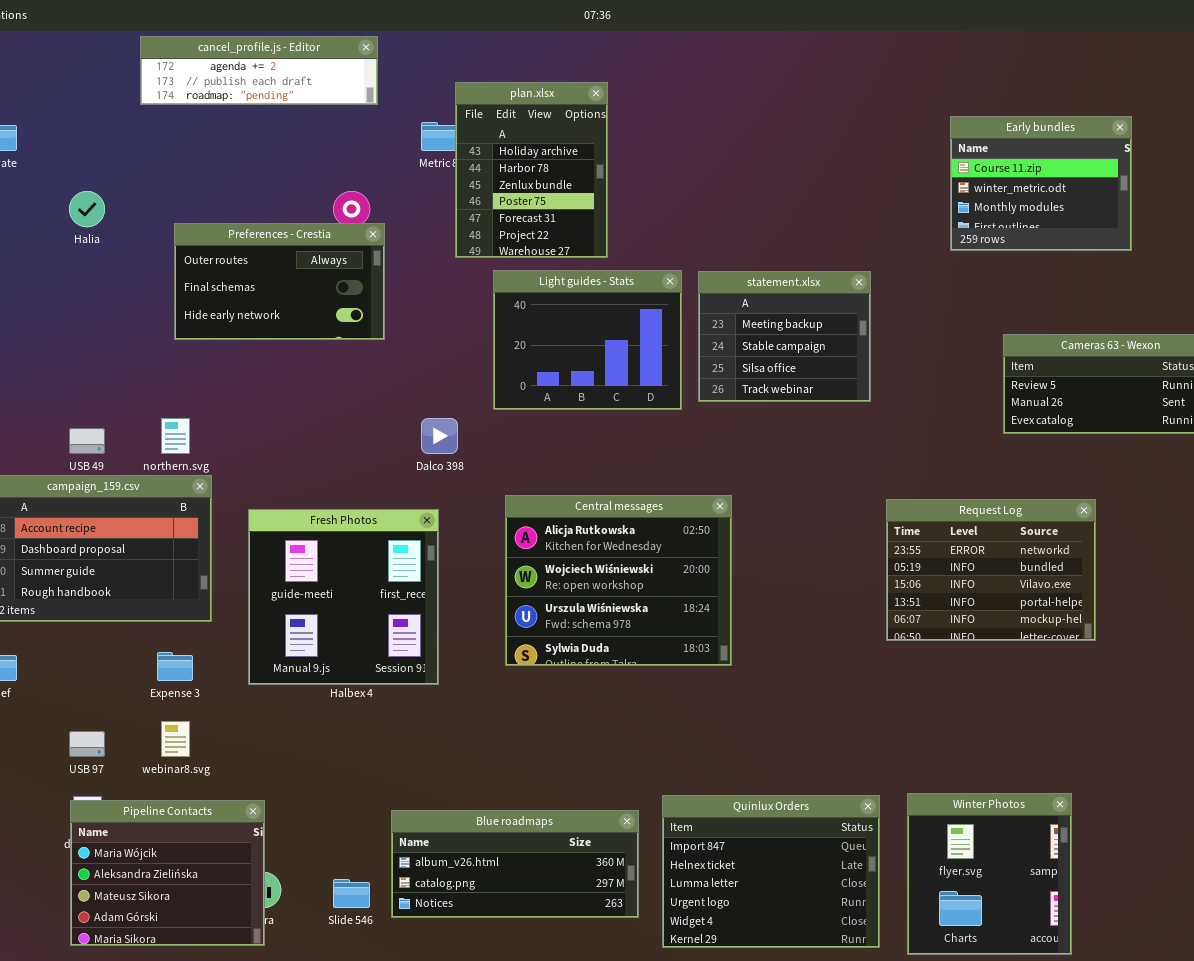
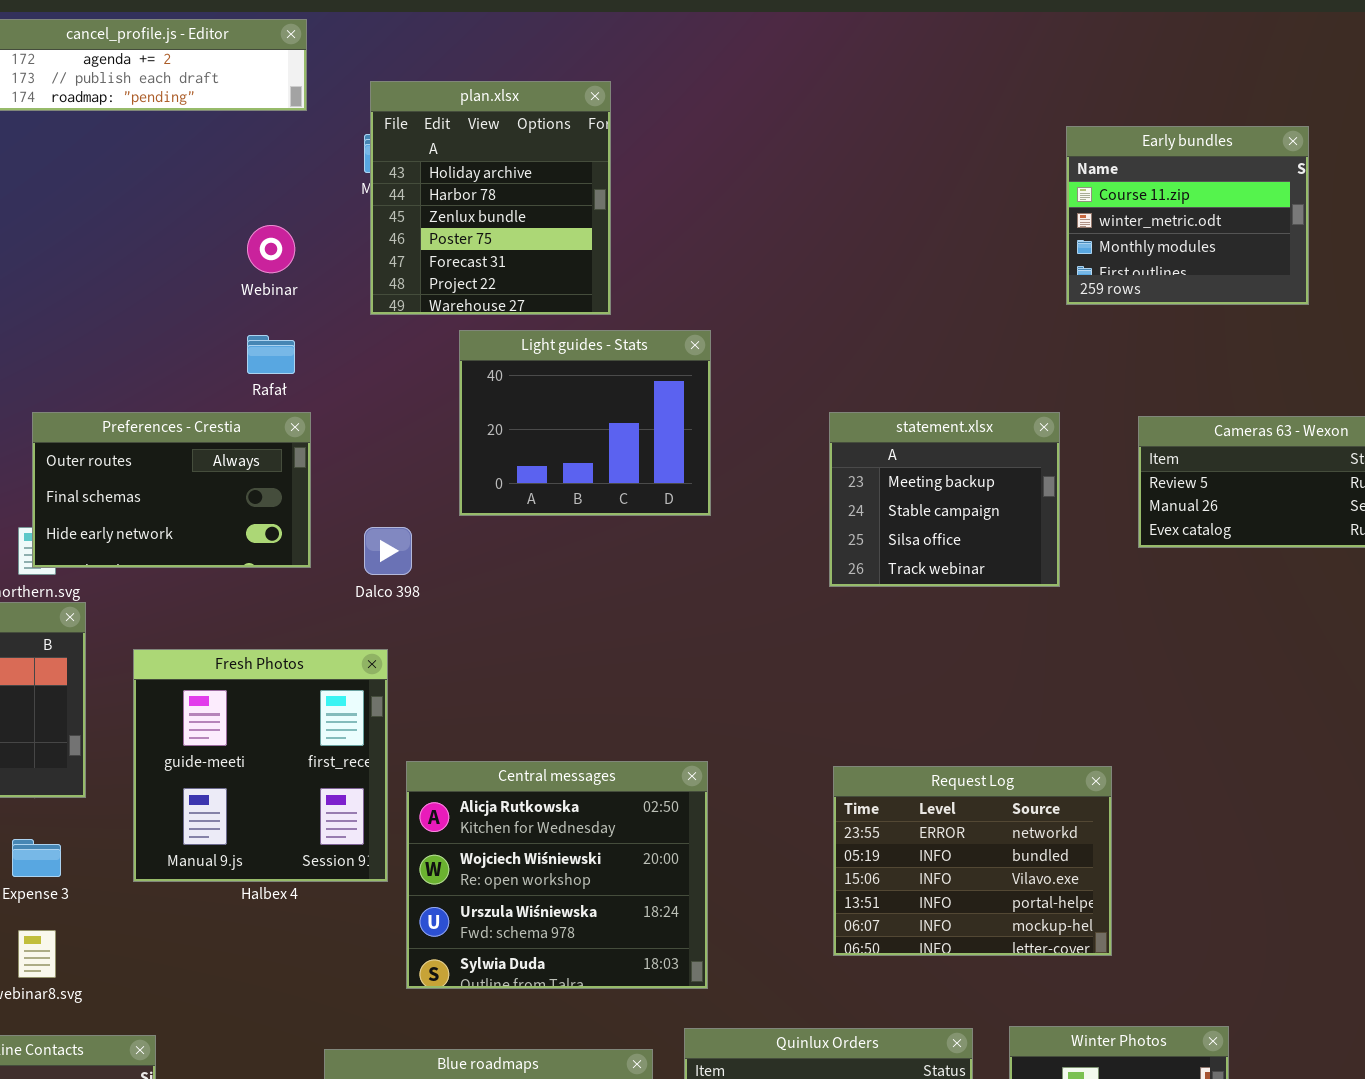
plan.xlsx: [455,82,608,258] -> [370,81,611,315], resized
Preferences - Crestia: [174,223,385,340] -> [32,412,311,568], moved
statement.xlsx: [698,271,871,402] -> [829,412,1060,587], moved
Central messages: [505,495,732,666] -> [406,761,708,989], moved
Request Log: [886,499,1096,641] -> [833,766,1112,956], moved

